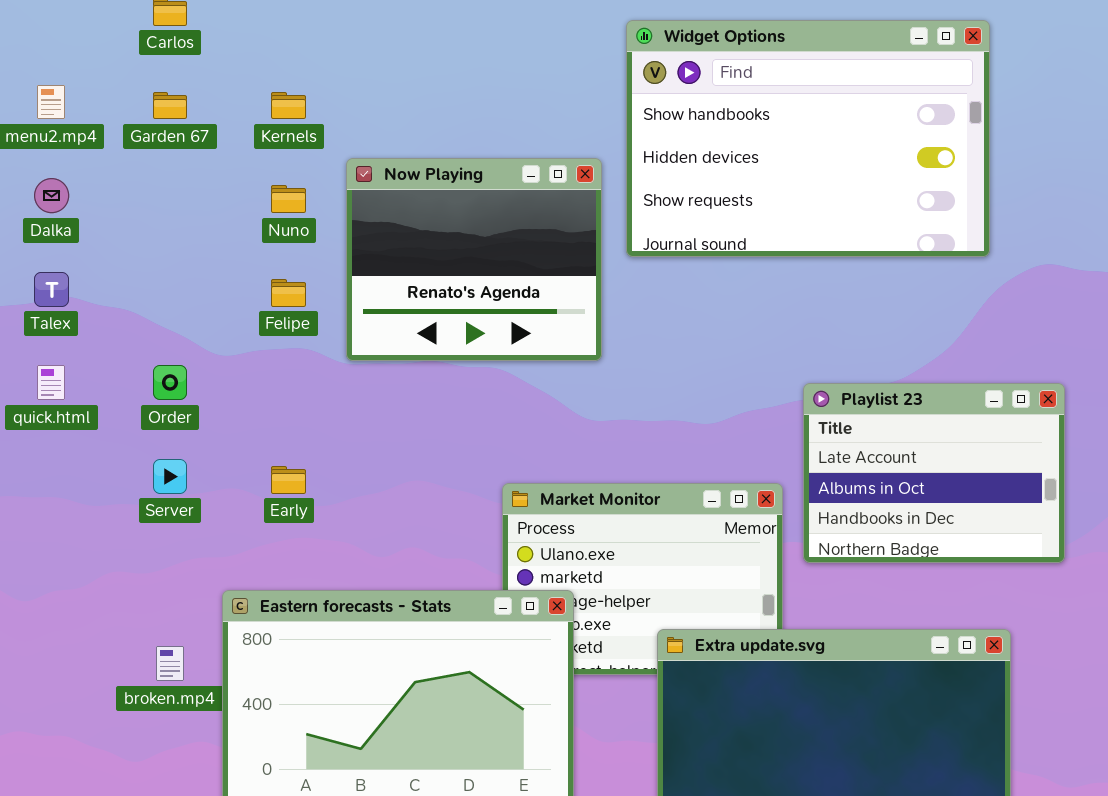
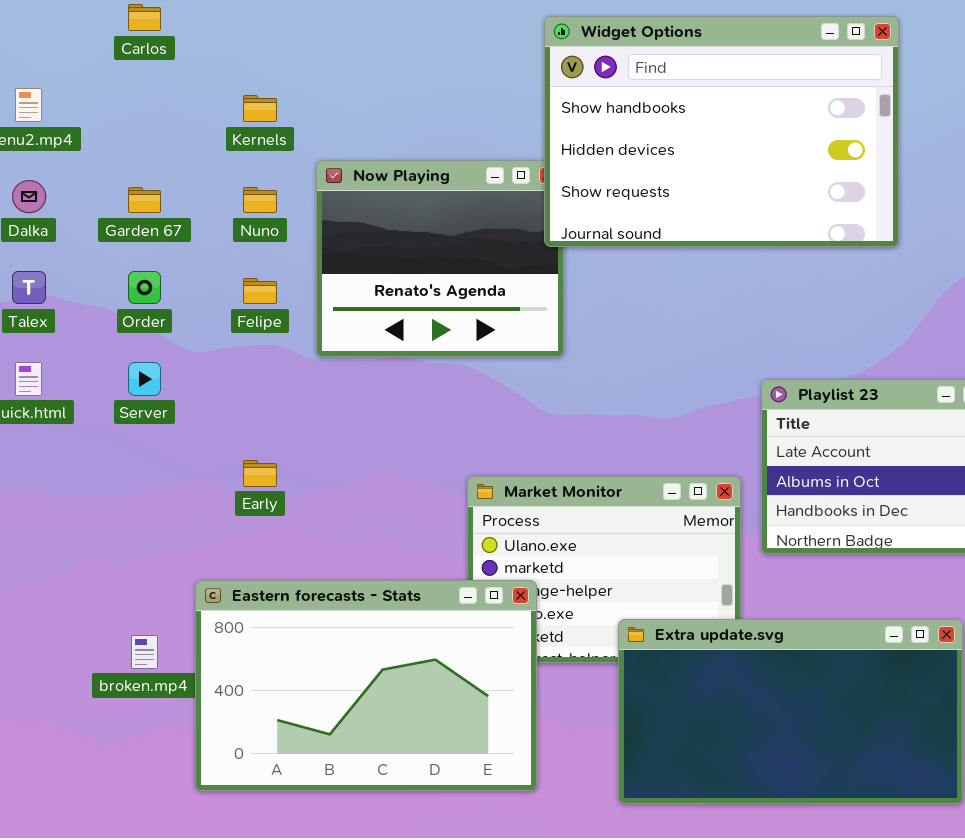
Widget Options: [626,20,990,257] -> [544,16,899,247], moved
Garden 67: [153,92,187,119] -> [128,187,161,213], moved
Order: [153,365,187,400] -> [128,271,161,304], moved
Server: [153,459,187,494] -> [128,362,161,396], moved

